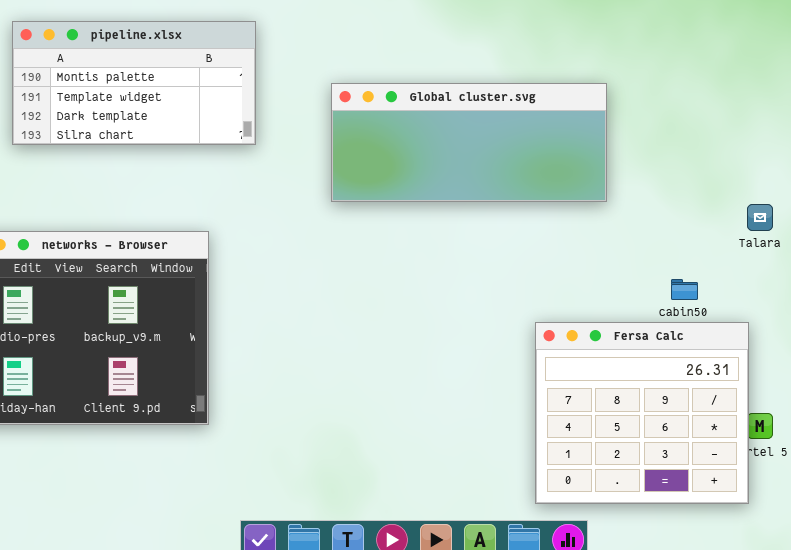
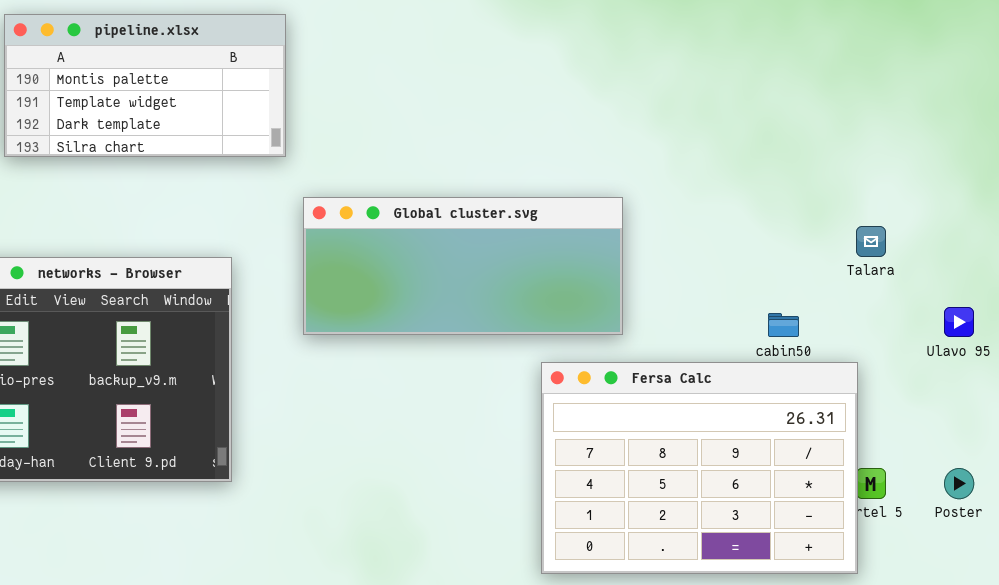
Global cluster.svg: [331,83,607,202] -> [303,197,623,335], moved
Fersa Calc: [535,322,749,504] -> [541,362,858,574], resized

